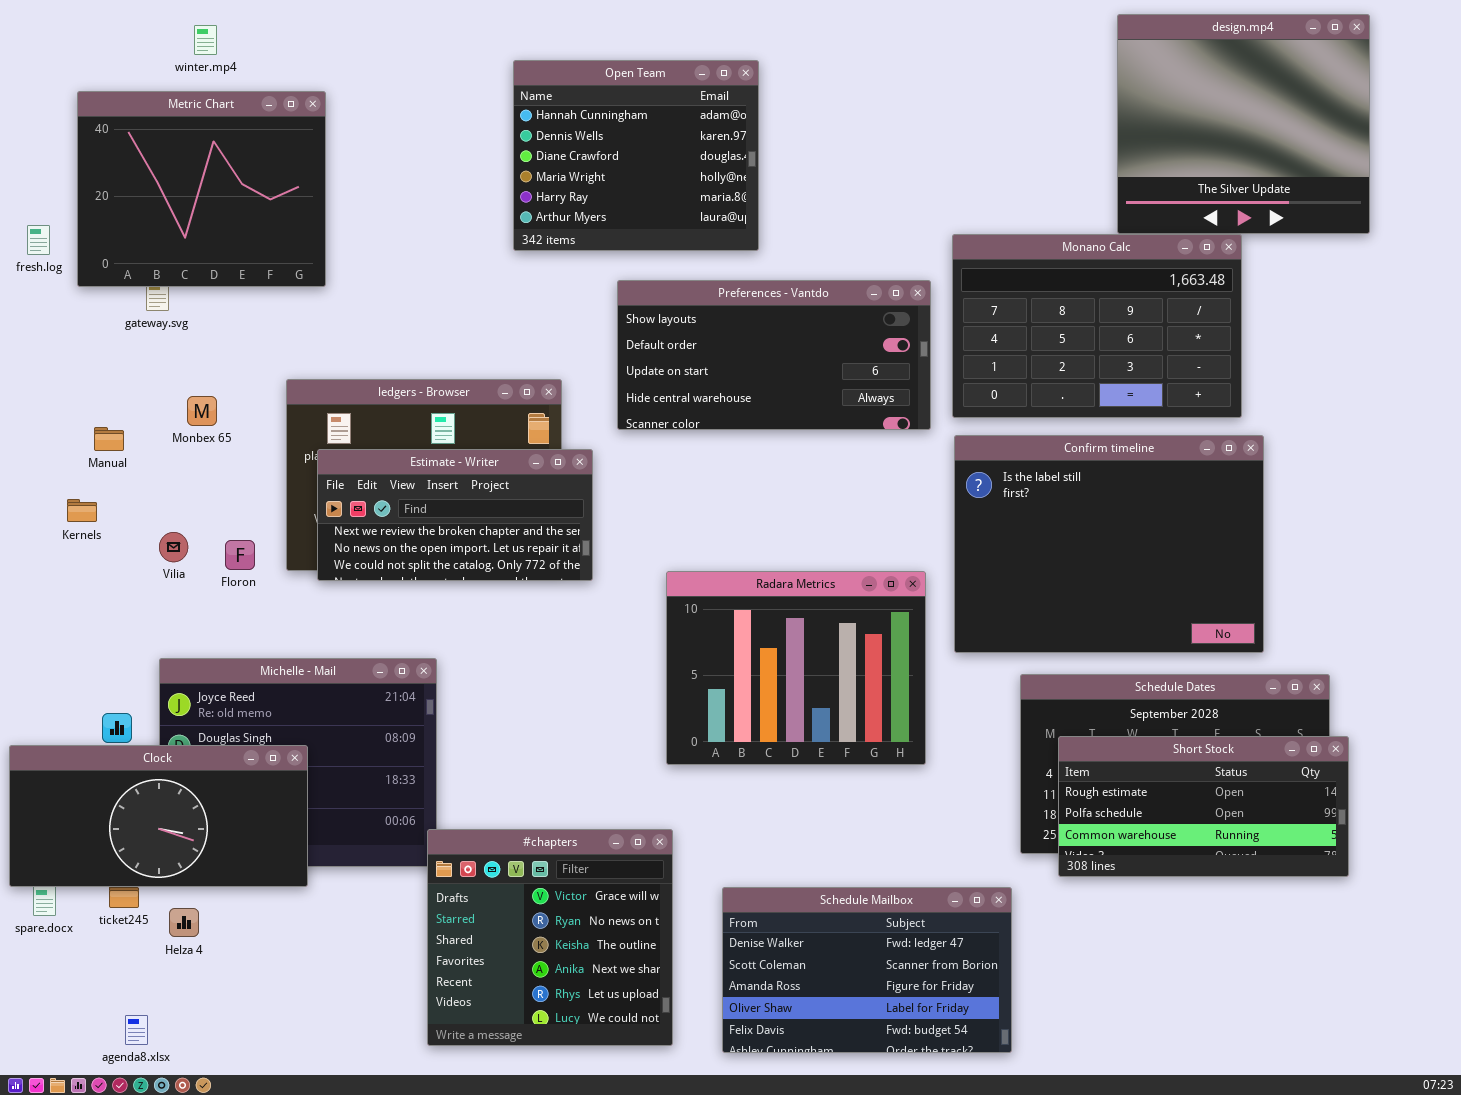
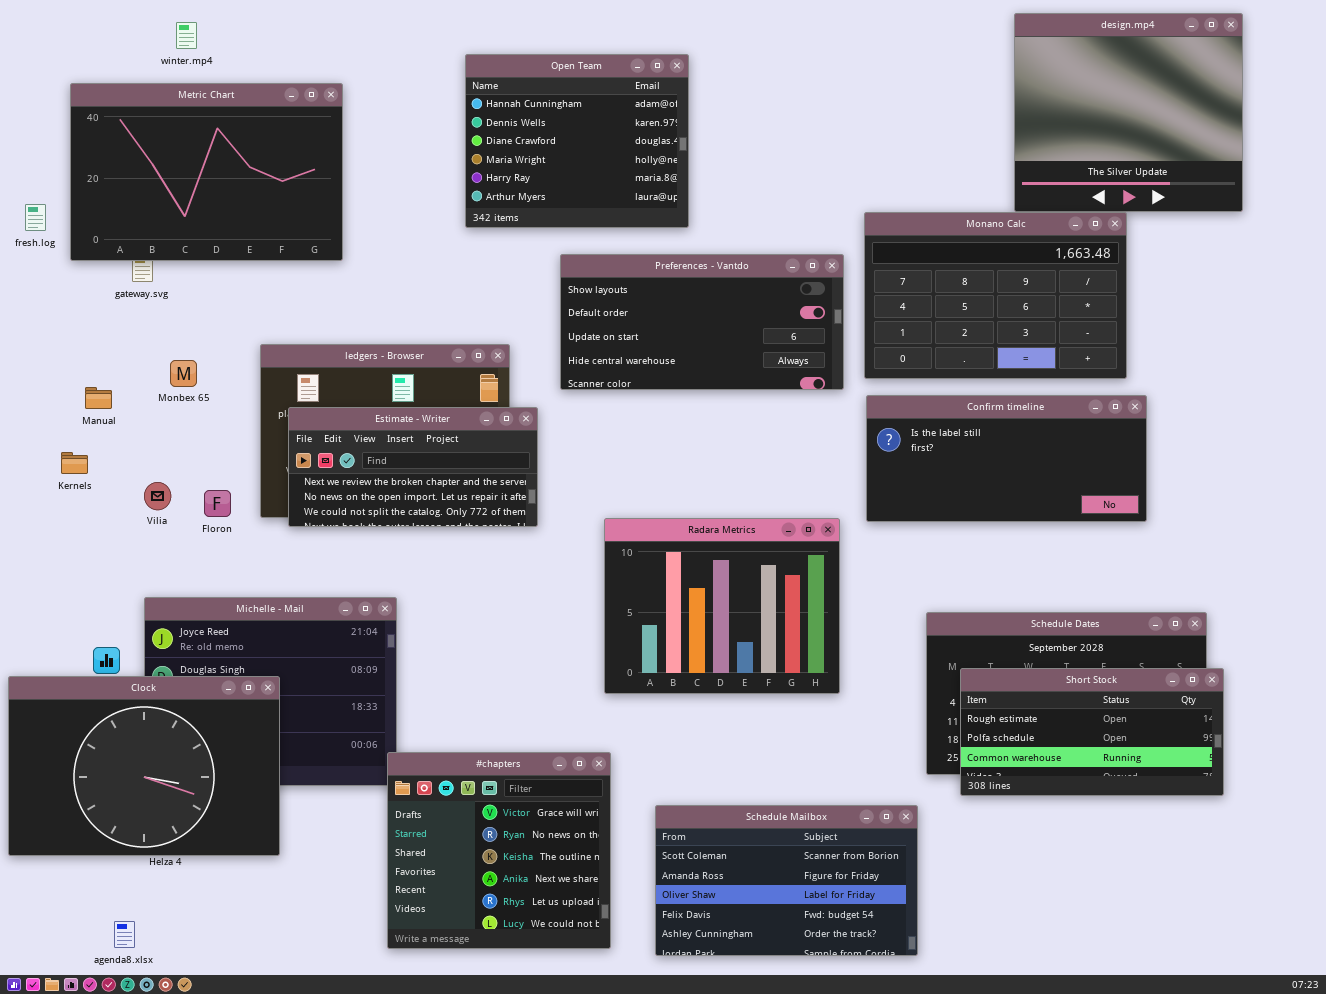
Metric Chart: [77,91,326,287] -> [70,83,343,261], resized
Confirm timeline: [954,435,1264,653] -> [866,395,1147,522], resized
Clock: [9,745,308,887] -> [8,676,280,856], resized
Schedule Mailbox: [722,887,1012,1053] -> [655,805,918,956], scrolled down 1 row

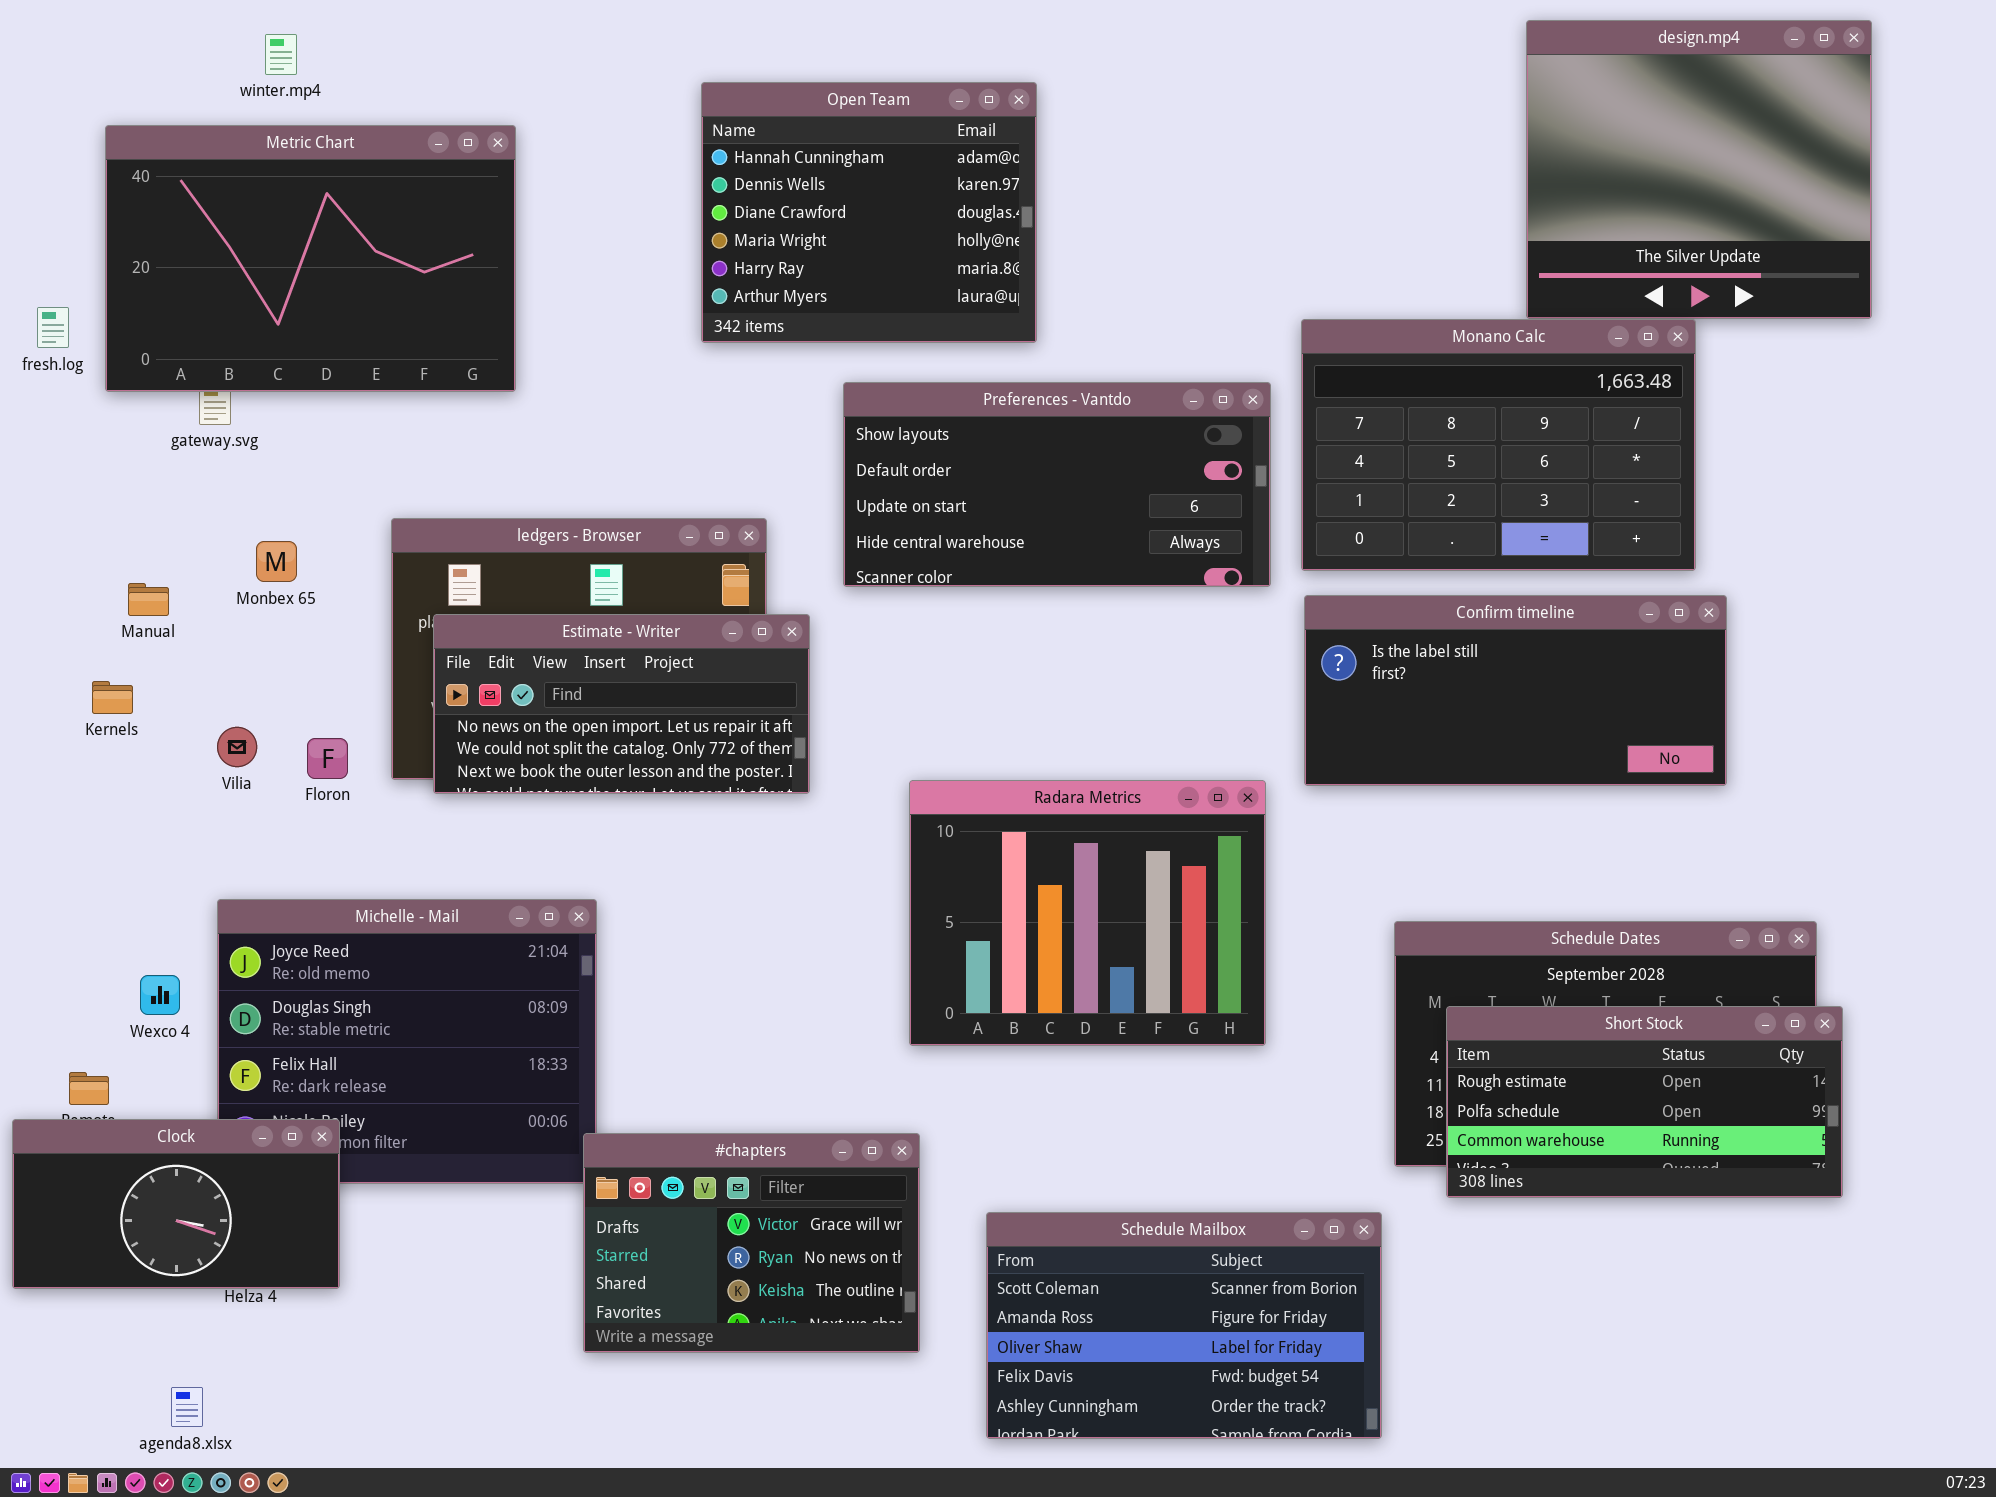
Estimate - Writer: [288,407,538,527] -> [433,614,810,794], scrolled down 1 row
Clock: [8,676,280,856] -> [12,1119,340,1289], resized
#chapters: [387,752,611,949] -> [583,1133,920,1353], resized

